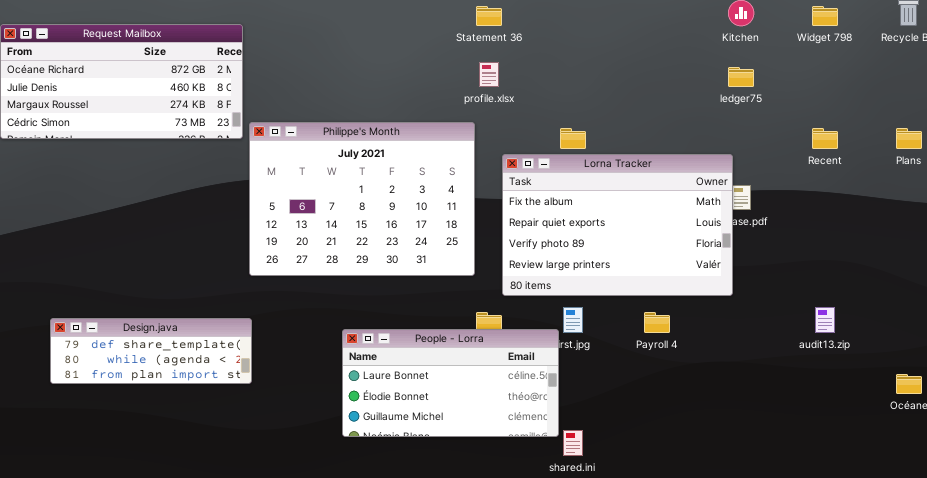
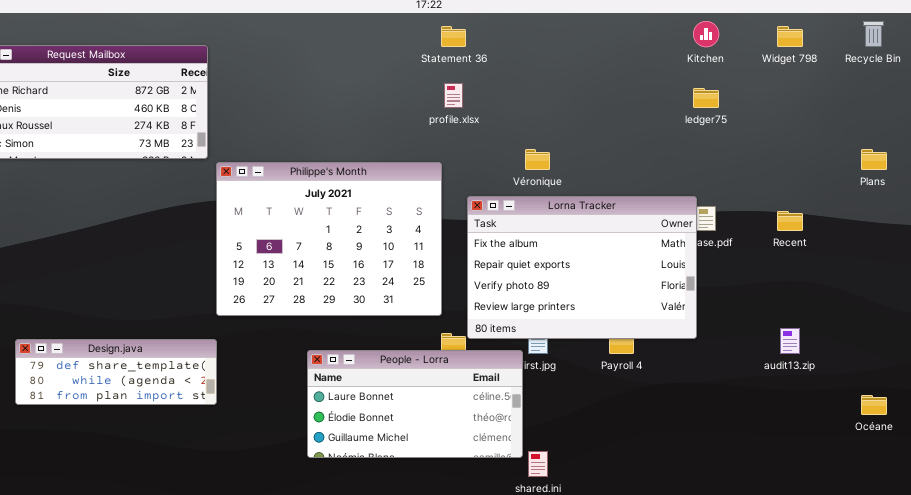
Philippe's Month: [249,122,475,276] -> [216,162,442,316], moved
Recent: [812,128,838,149] -> [777,211,803,231], moved
Lorna Tracker: [502,154,733,296] -> [467,196,697,339], moved

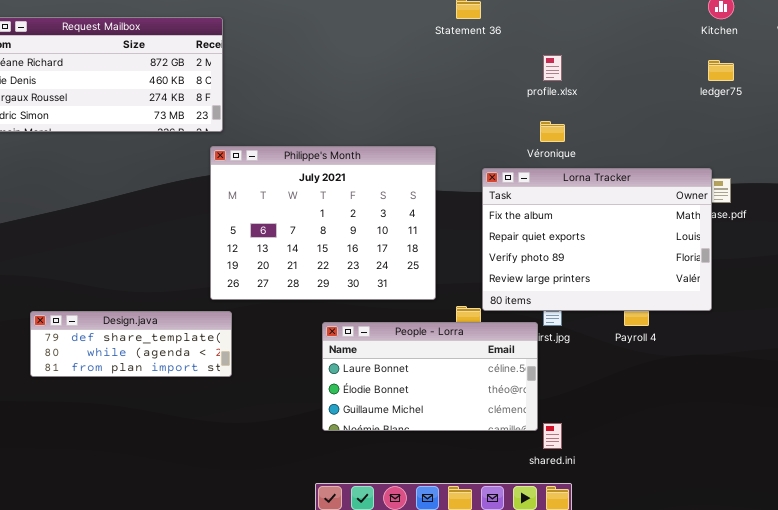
profile.xlsx: [444,83,463,108] -> [543,55,562,81], moved
Philippe's Month: [216,162,442,316] -> [210,146,436,300], moved

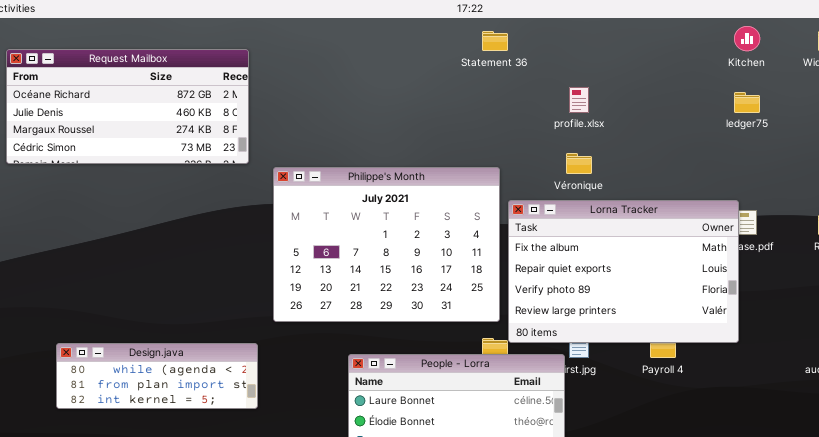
Philippe's Month: [210,146,436,300] -> [273,167,500,322], moved
Design.java: [30,311,232,377] -> [56,343,258,409], scrolled down 1 row

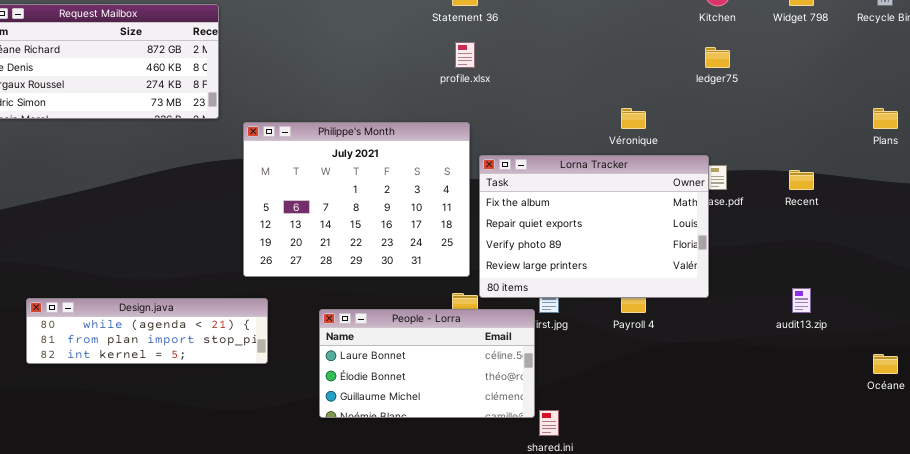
profile.xlsx: [569,87,589,113] -> [455,42,475,68], moved
Véronique: [566,153,592,174] -> [621,108,646,129], moved
Design.java: [56,343,258,409] -> [26,298,268,364], resized

